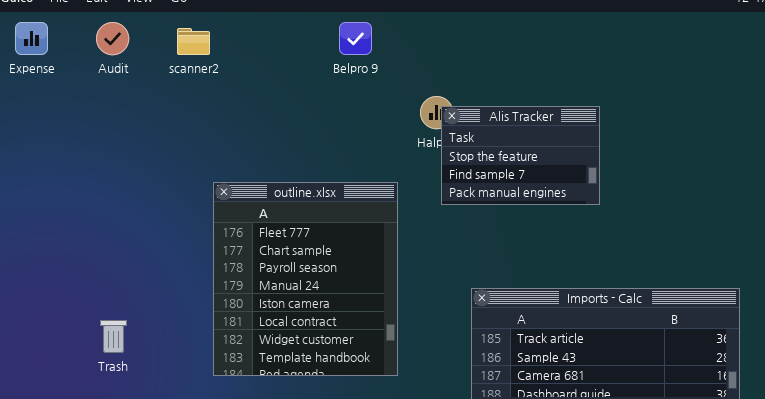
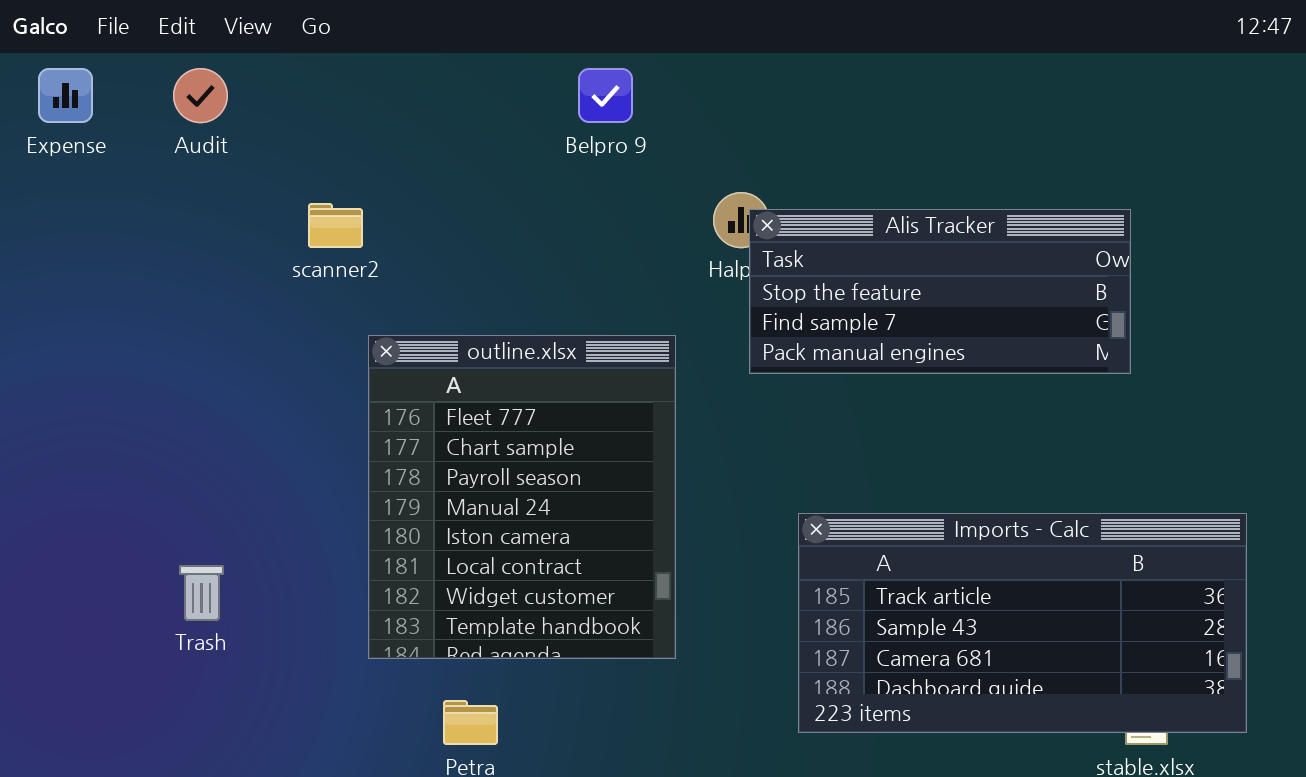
scanner2: [177,28,210,55] -> [308,203,363,248], moved
Alis Tracker: [441,106,600,205] -> [749,209,1131,374], resized

